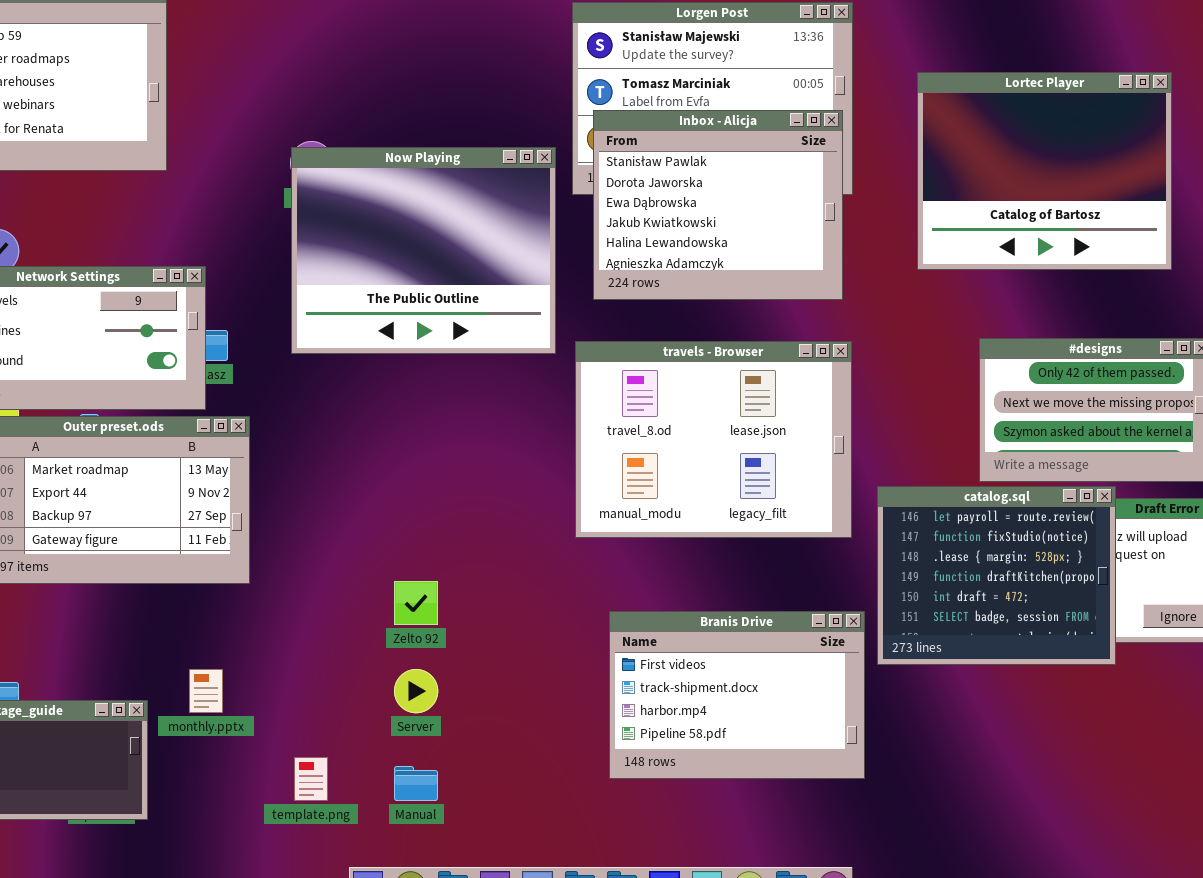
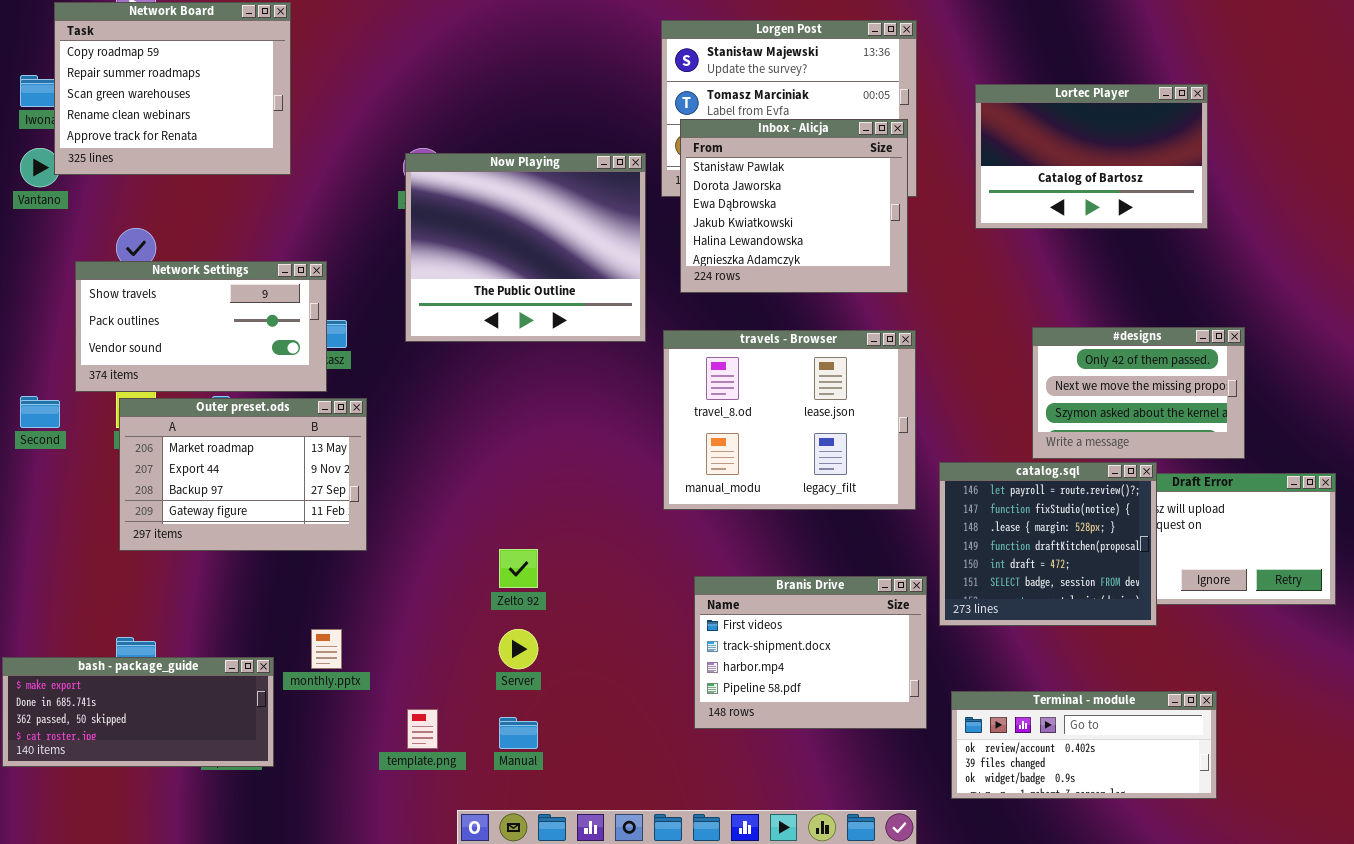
Lortec Player: [917,72,1172,270] -> [975,84,1208,229], resized
Terminal - module: none -> [951,691,1217,799], opened

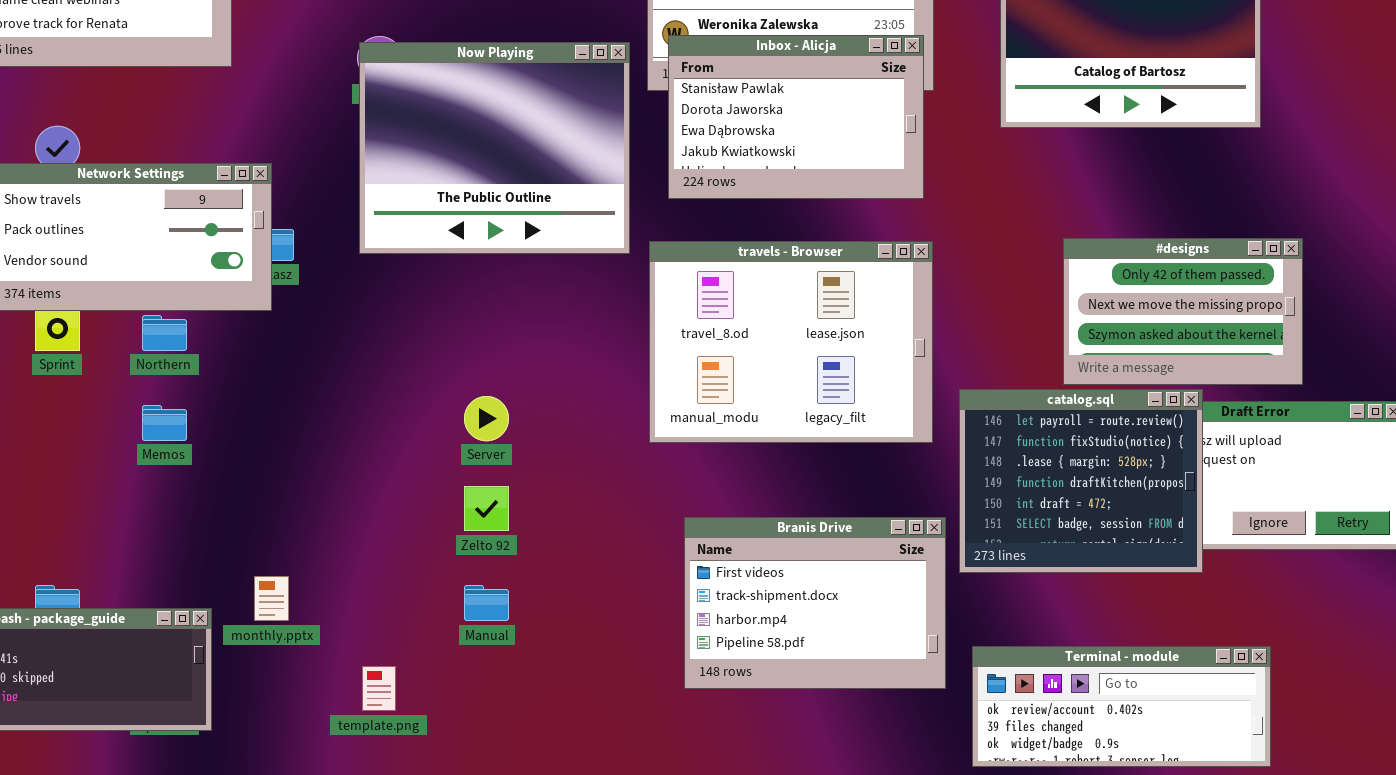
Inbox - Alicja: [680,119,908,293] -> [668,35,924,199], resized
Outer preset.ods: [119,398,367,551] -> none, closed
Server: [499,629,538,669] -> [464,396,509,441], moved
Manual: [499,717,538,749] -> [464,585,509,621], moved

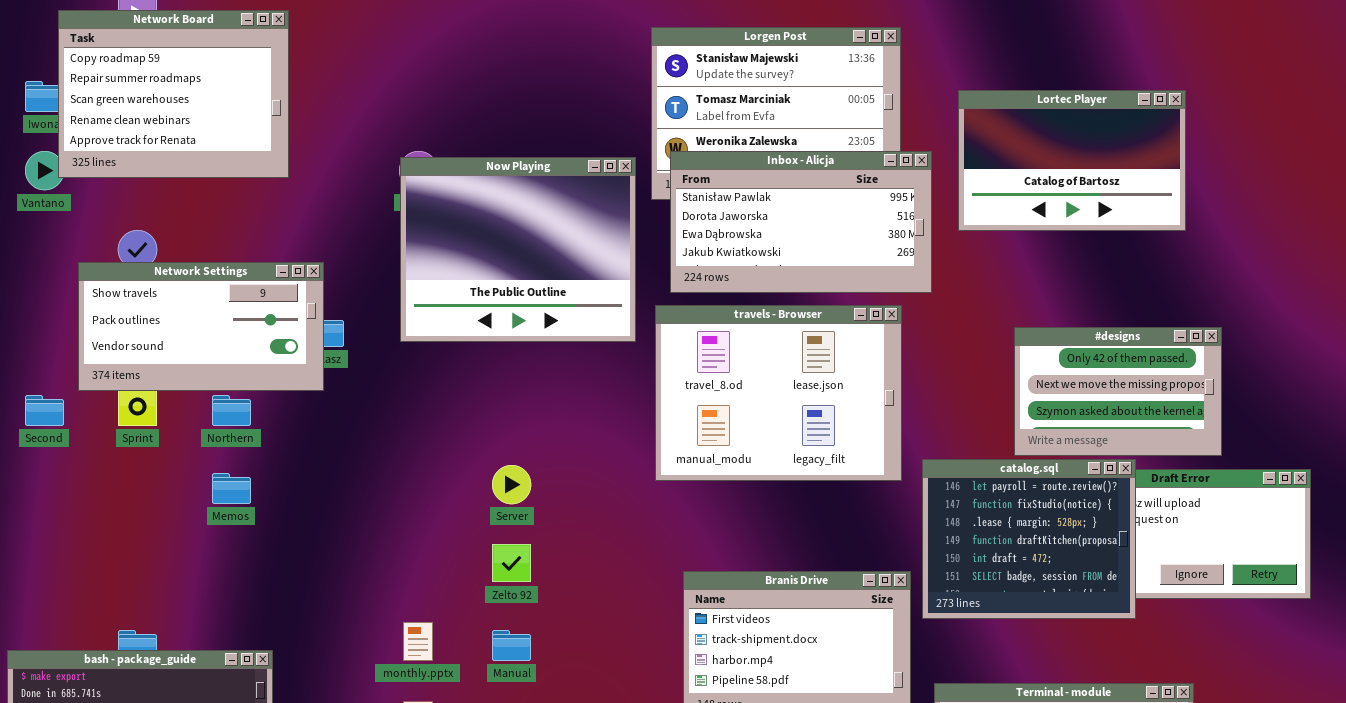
Inbox - Alicja: [668,35,924,199] -> [670,151,932,293], resized
travels - Browser: [649,241,933,443] -> [655,305,902,481], moved
monthly.pptx: [254,576,289,621] -> [403,622,433,661], moved

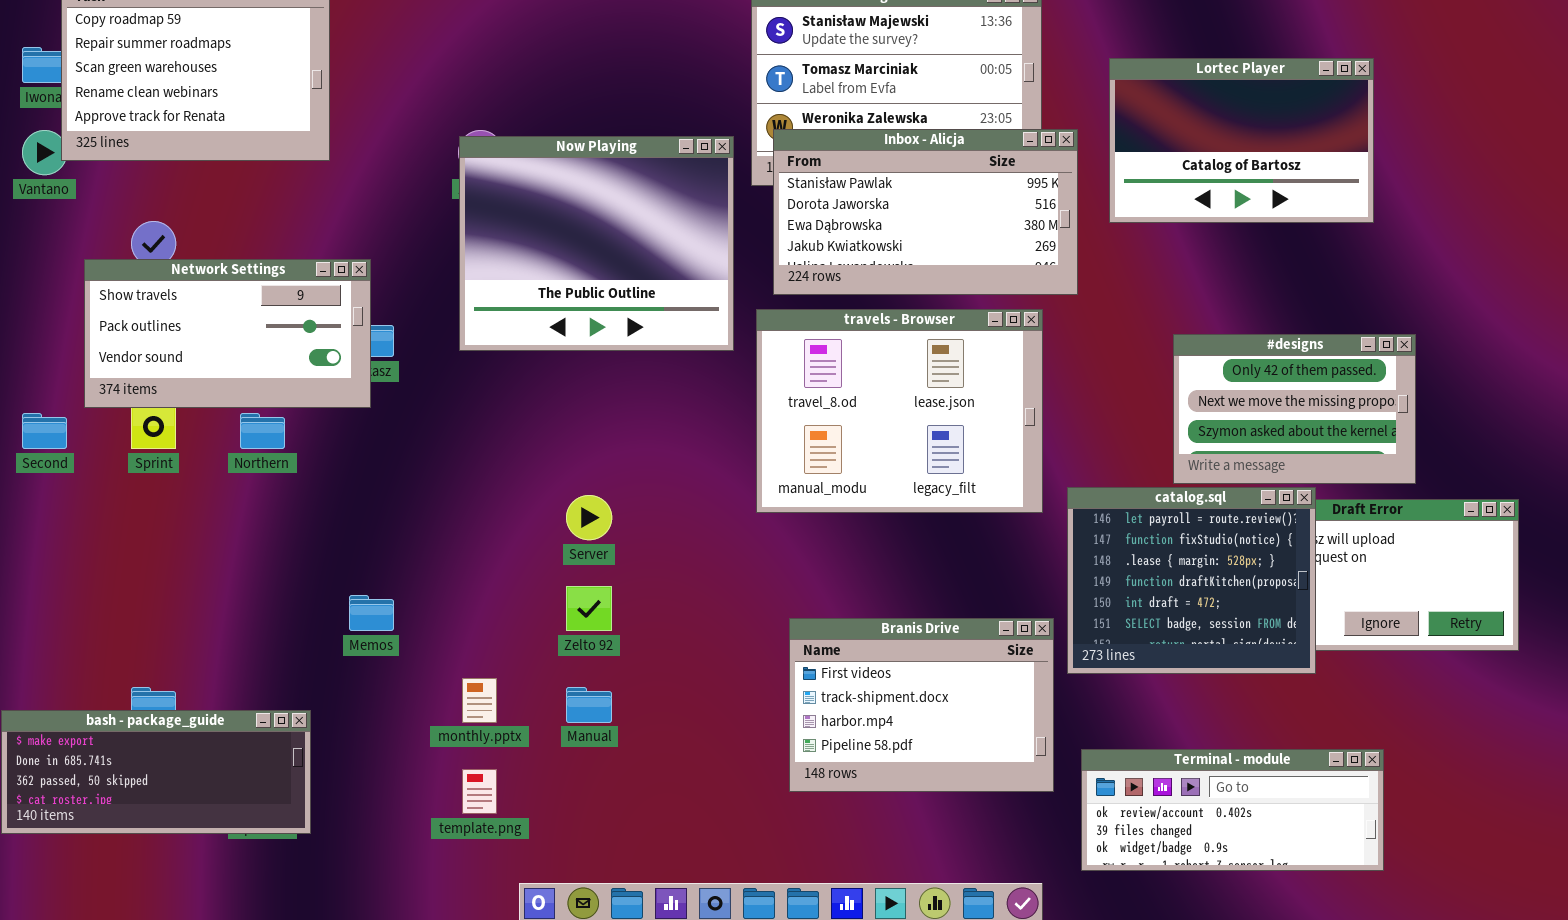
Memos: [212,473,251,504] -> [349,595,394,631], moved

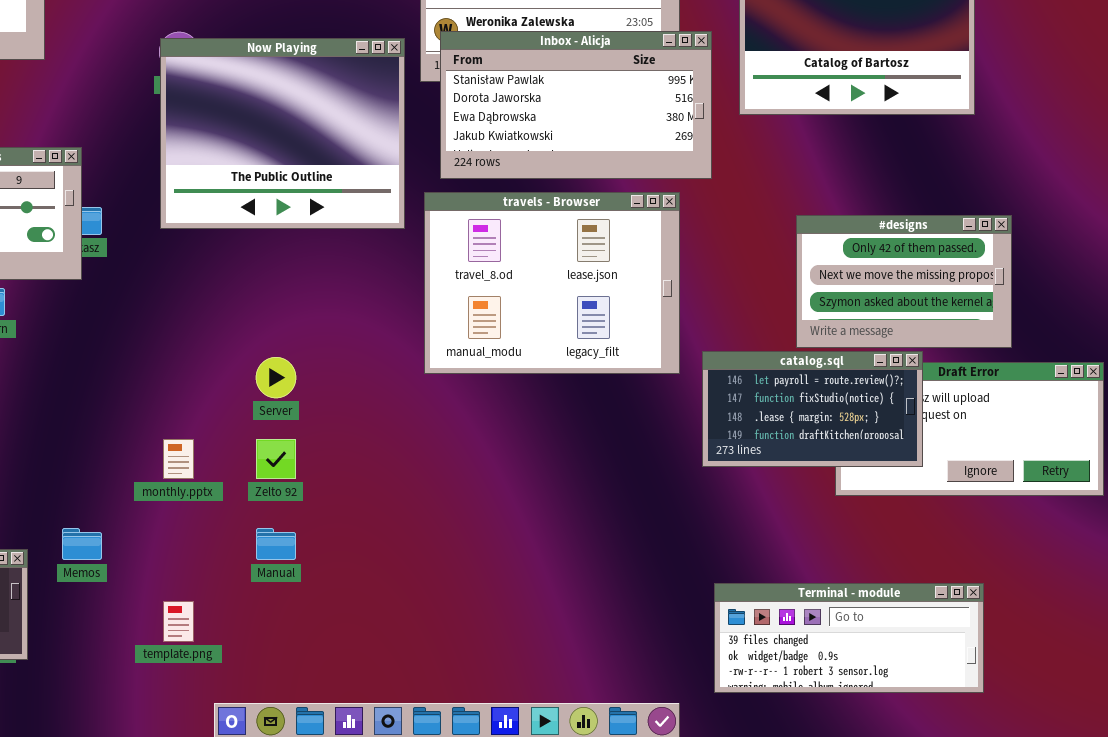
catalog.sql: [1067,487,1316,674] -> [702,351,923,467], resized
Memos: [349,595,394,631] -> [62,528,102,560], moved
Branis Drive: [789,618,1054,792] -> none, closed
monthly.pptx: [462,678,497,723] -> [163,439,194,479], moved
Terminal - module: [1081,749,1384,871] -> [714,583,984,693], scrolled down 1 row

